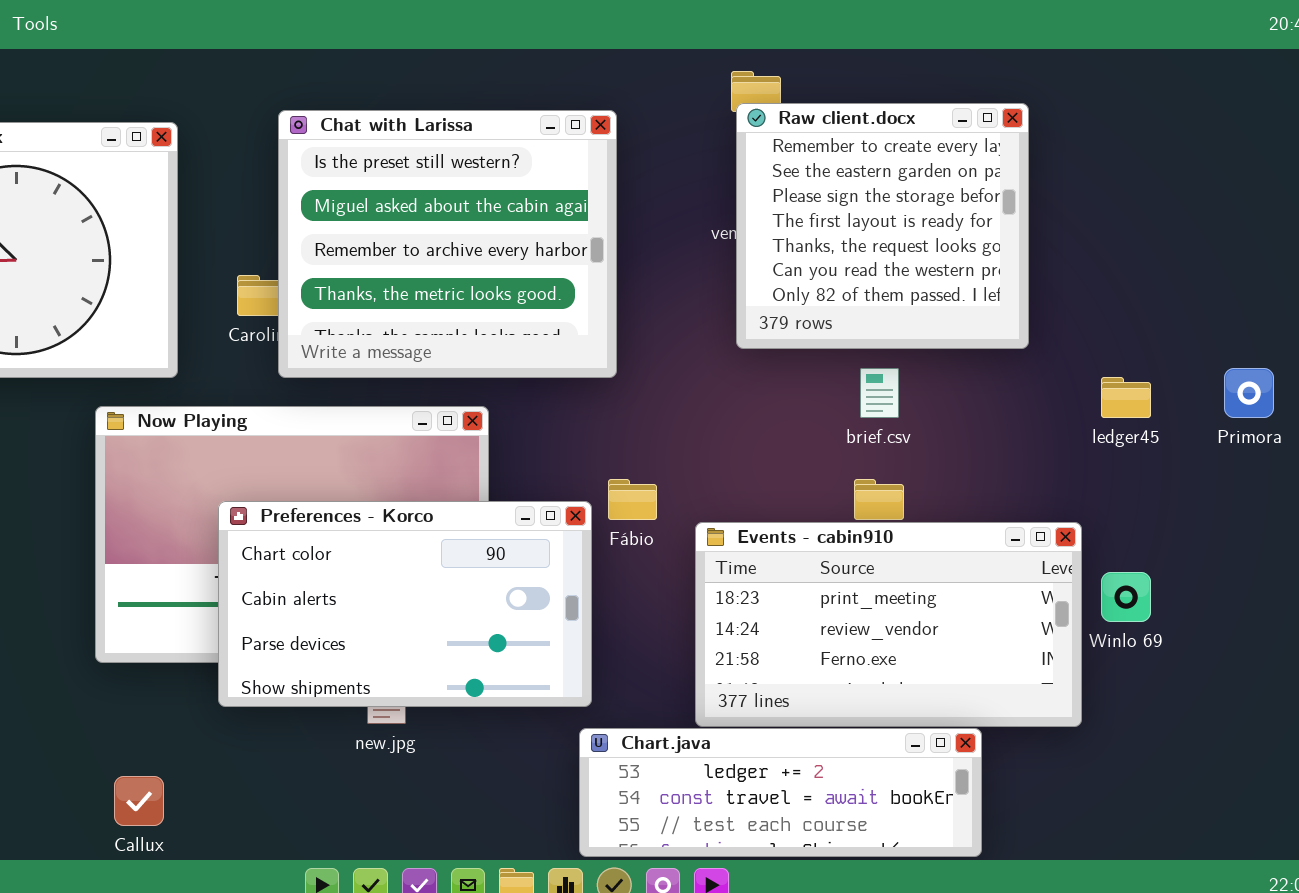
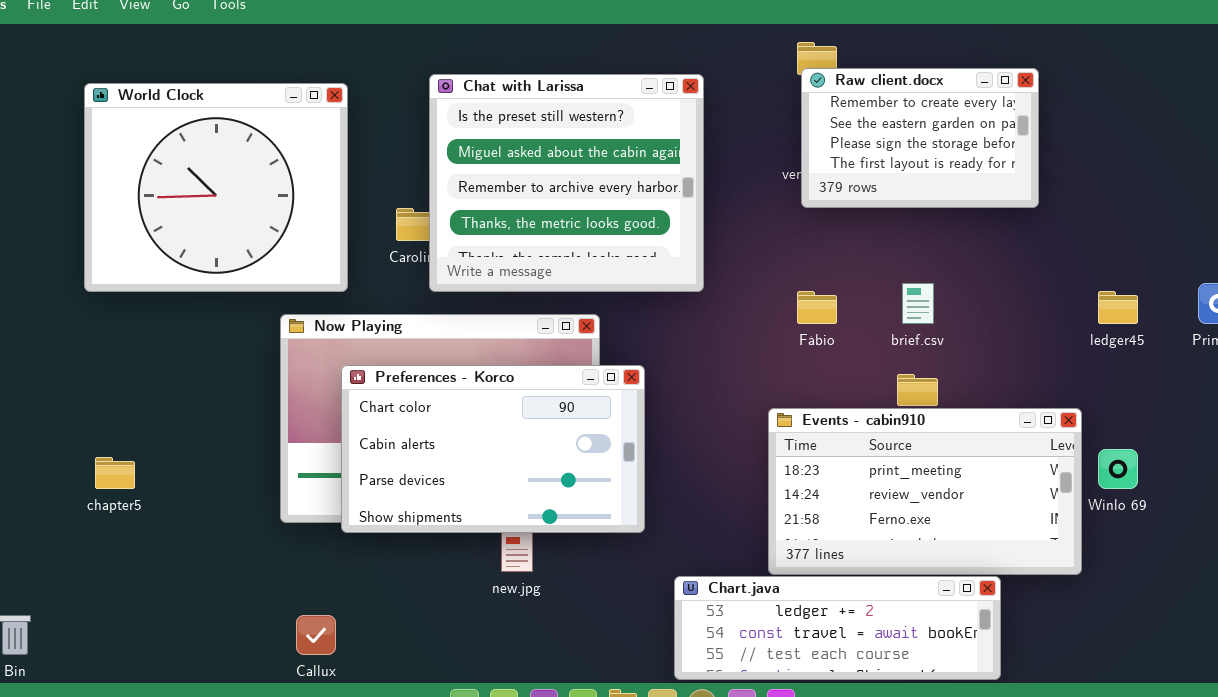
Raw client.docx: [736,103,1029,349] -> [801,68,1039,208], resized
Fábio: [608,479,657,520] -> [797,291,837,324], moved
Preferences - Korco: [218,501,592,707] -> [341,365,645,533], moved

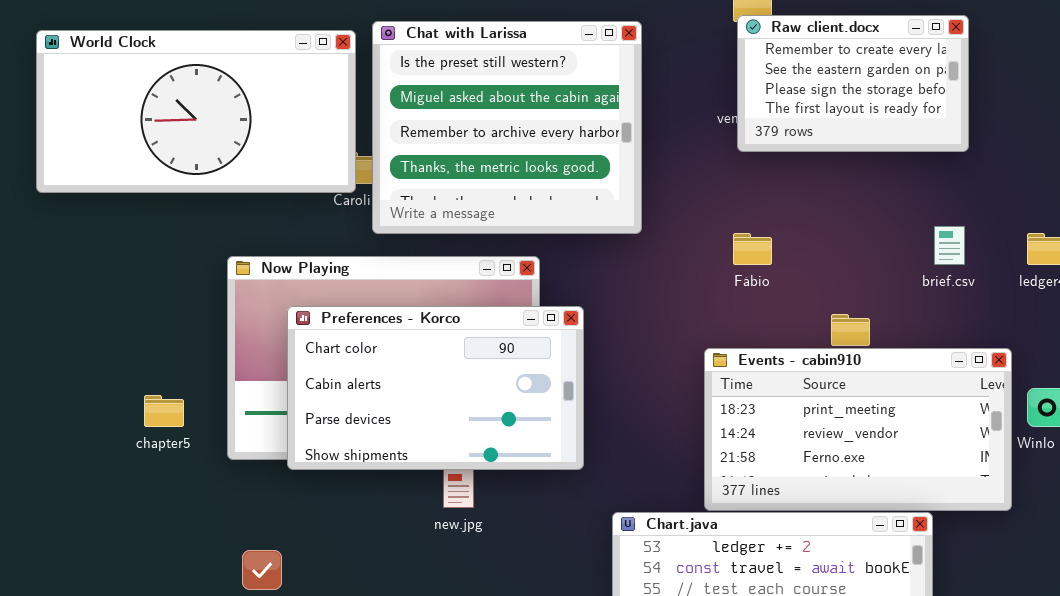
World Clock: [84,83,348,292] -> [36,30,356,193], resized
brief.csv: [902,283,934,324] -> [934,226,965,265], moved
chapter5: [95,457,135,489] -> [144,395,184,427], moved

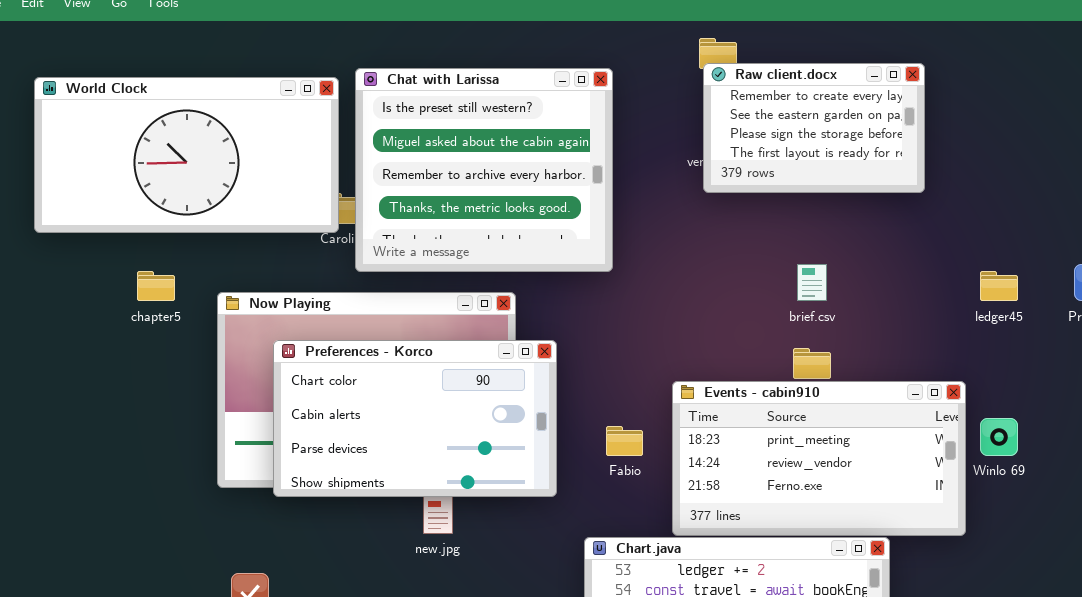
brief.csv: [934,226,965,265] -> [797,264,827,301], moved
Fábio: [733,233,772,265] -> [606,426,643,456], moved
chapter5: [144,395,184,427] -> [137,271,175,301], moved

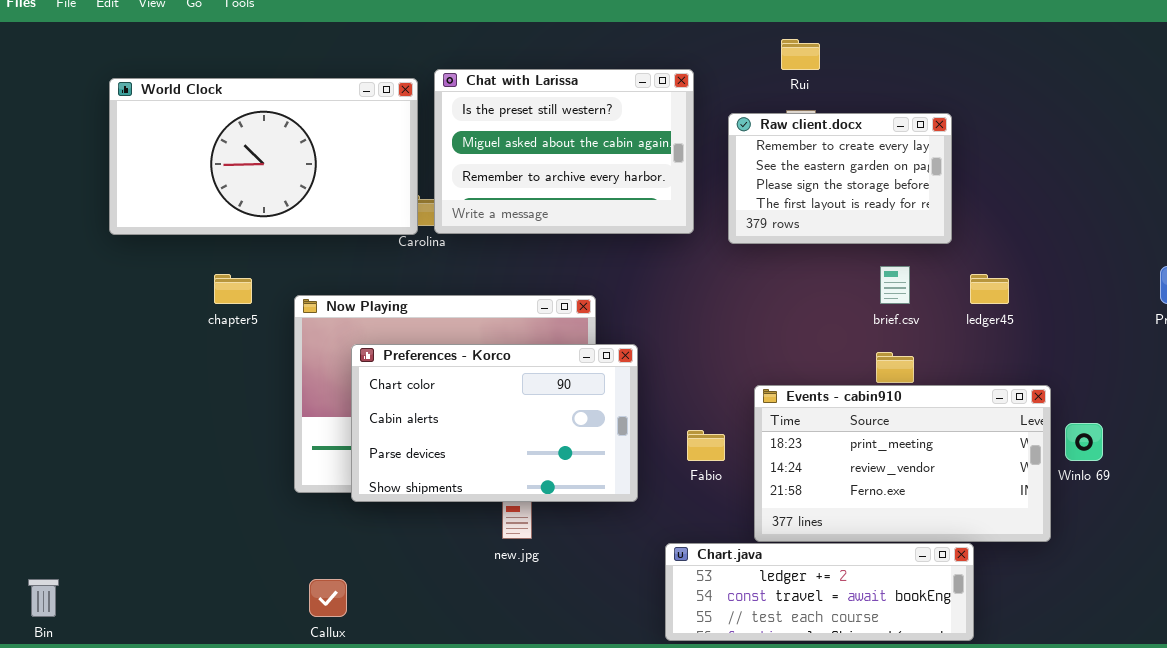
Raw client.docx: [703,63,925,193] -> [728,113,952,244], moved
Chat with Larissa: [355,68,613,272] -> [434,69,694,234], resized
ledger45: [980,271,1018,301] -> [970,274,1009,304], moved

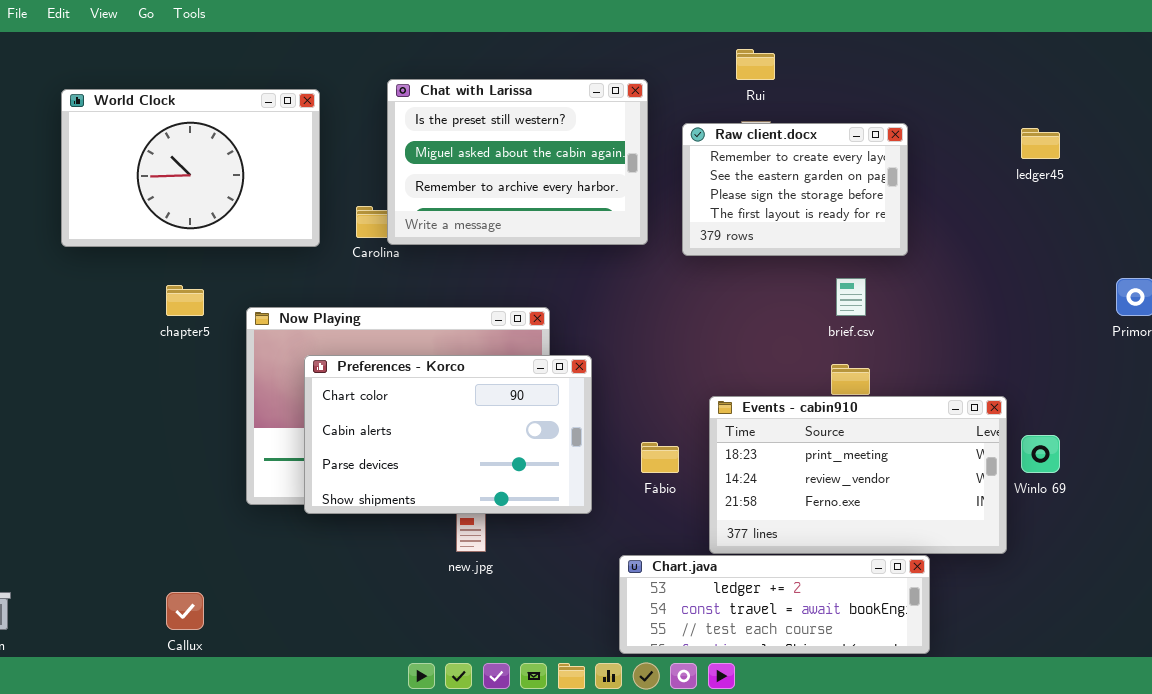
World Clock: [109,78,418,235] -> [61,89,320,247], resized
ledger45: [970,274,1009,304] -> [1021,128,1060,159], moved
Callux: [309,579,347,617] -> [166,592,204,630], moved

